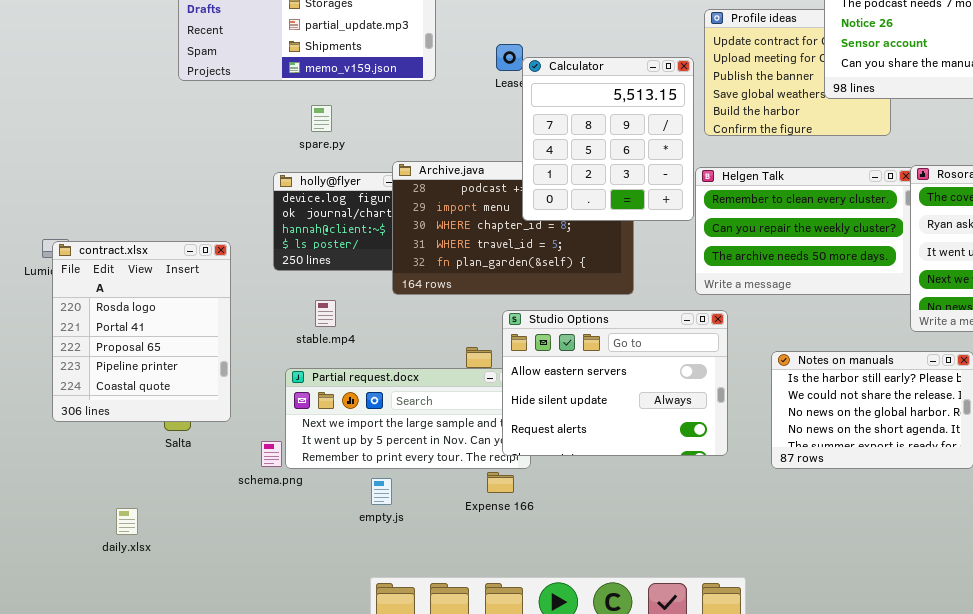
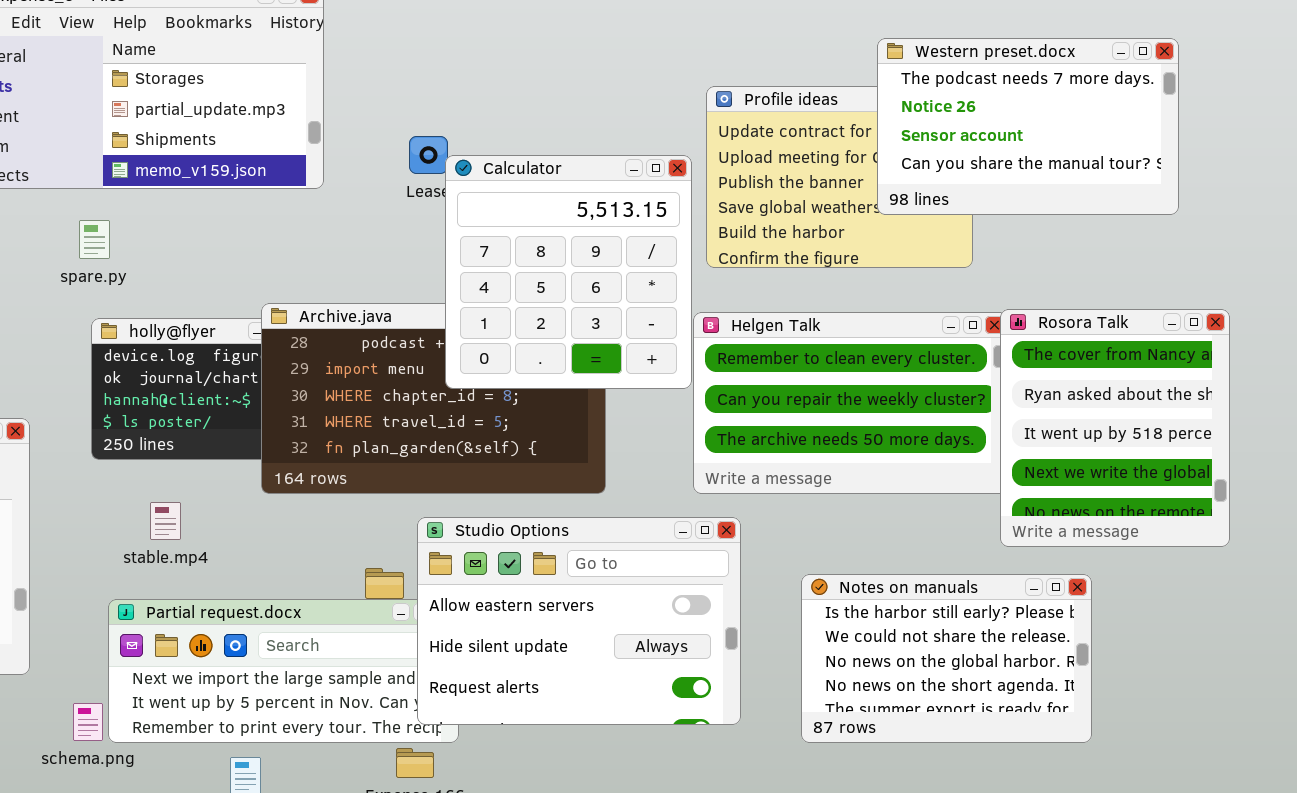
spare.py: [311,105,332,132] -> [79,220,110,259], moved

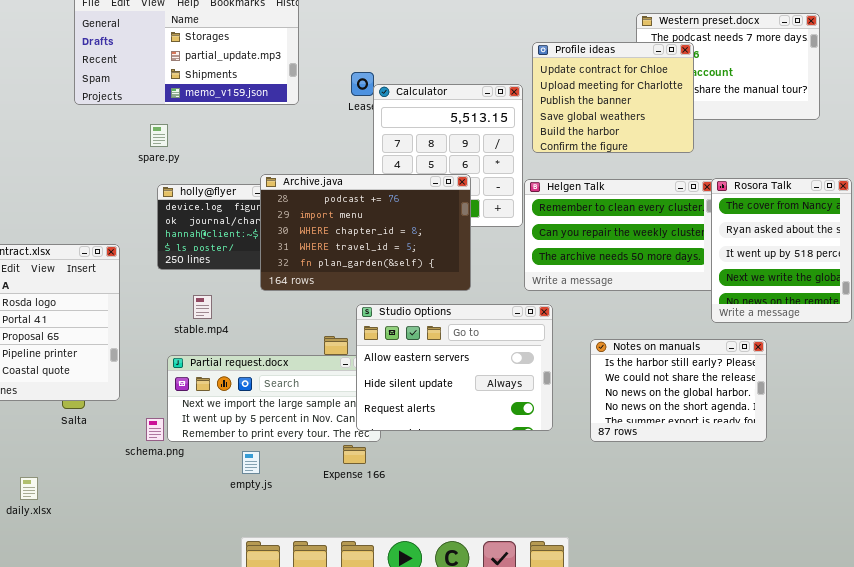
Profile ideas: [706,86,973,268] -> [532,42,694,153], raised
Archive.java: [261,303,606,494] -> [260,174,471,291], raised

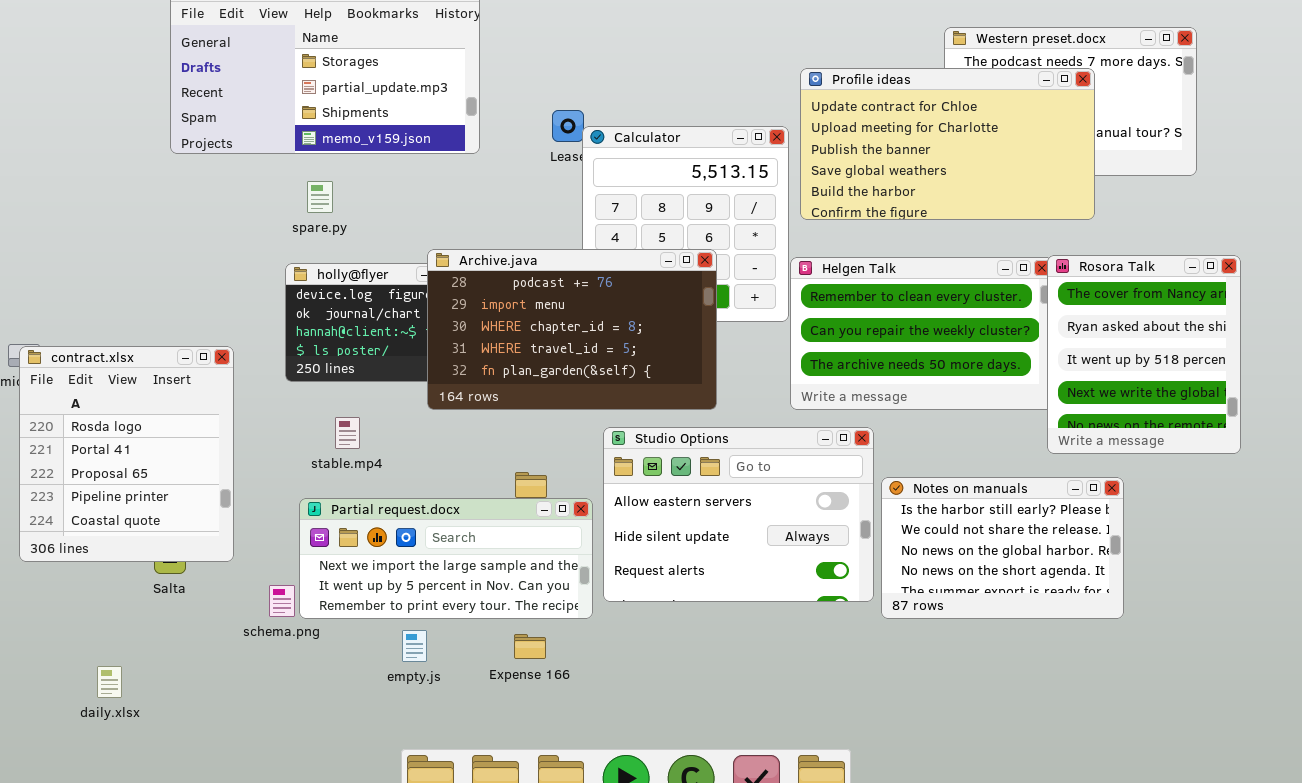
Profile ideas: [532,42,694,153] -> [800,68,1095,220], resized
spare.py: [150,124,168,147] -> [307,181,333,213], moved
Studio Options: [356,304,553,431] -> [603,427,874,602], moved
Expense 166: [343,445,366,464] -> [514,634,546,659], moved

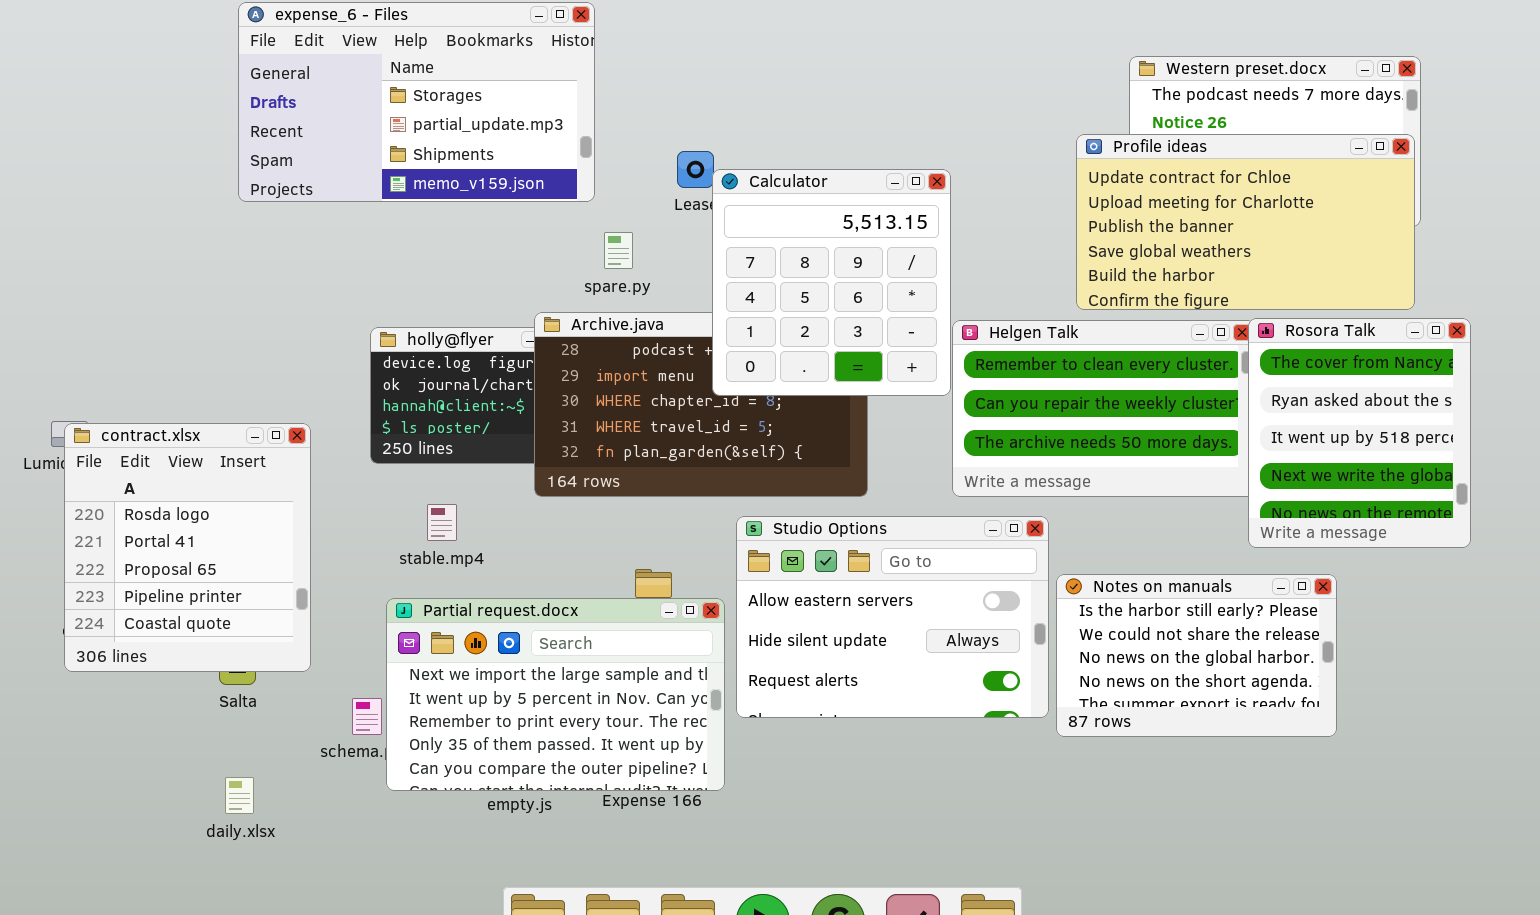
Profile ideas: [800,68,1095,220] -> [1076,134,1415,310], moved
Calculator: [582,126,789,322] -> [712,169,951,396], raised
spare.py: [307,181,333,213] -> [604,232,633,269], moved
Partial request.docx: [299,498,593,619] -> [386,598,725,791], resized
daily.xlsx: [97,666,122,698] -> [225,777,254,814], moved

